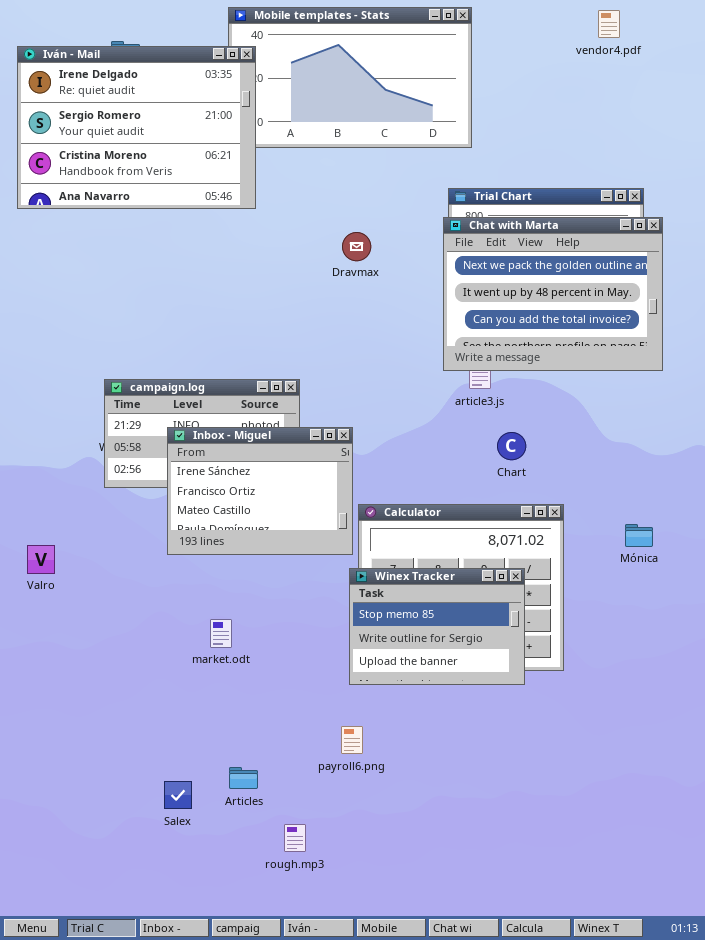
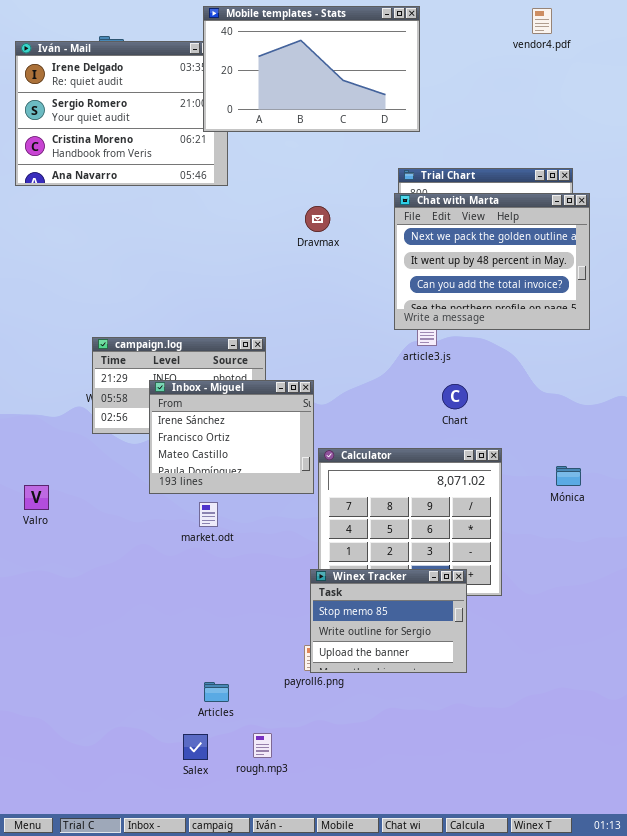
Mobile templates - Stats: [228,7,472,148] -> [203,6,420,132], raised
Winex Tracker: [349,568,525,685] -> [310,569,467,673], moved
market.odt: [210,619,232,648] -> [199,502,218,527], moved
Salex: [164,781,192,809] -> [183,734,208,760], moved

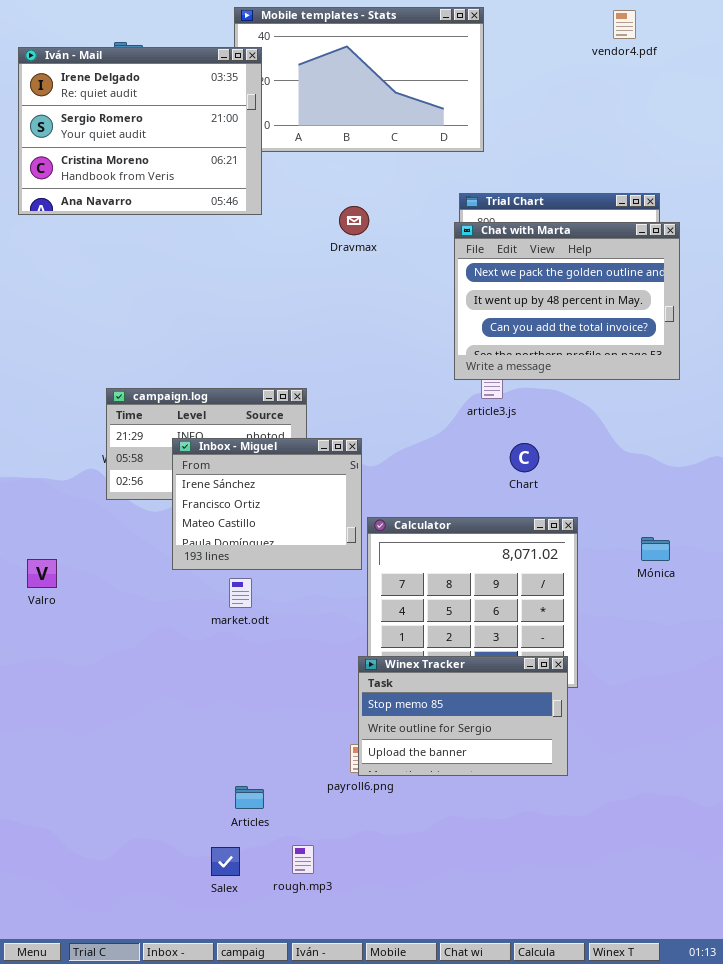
Iván - Mail: [15,41,228,186] -> [18,47,262,215], raised
Dravmax: [305,206,330,232] -> [339,206,369,235], moved
Winex Tracker: [310,569,467,673] -> [358,656,568,776], resized

